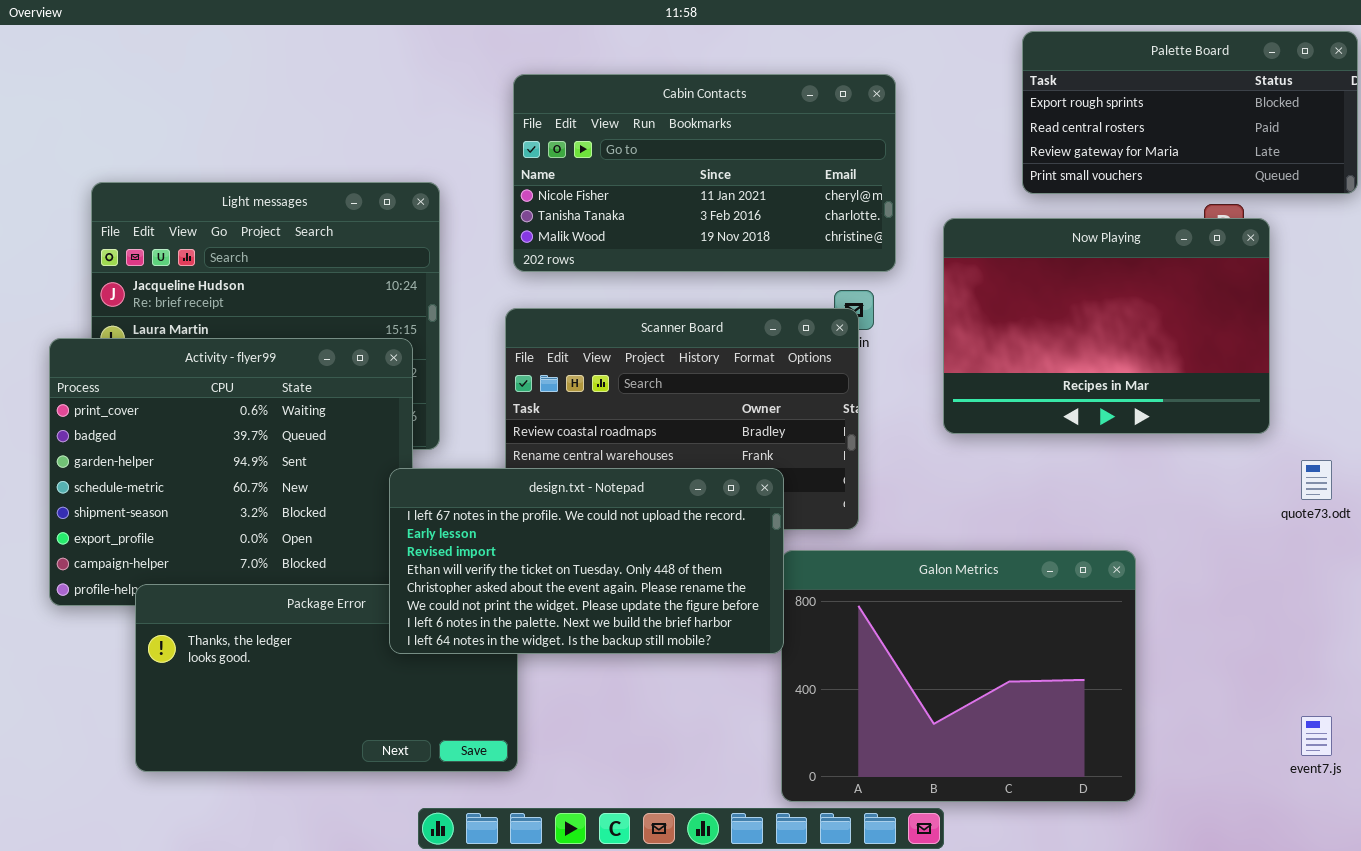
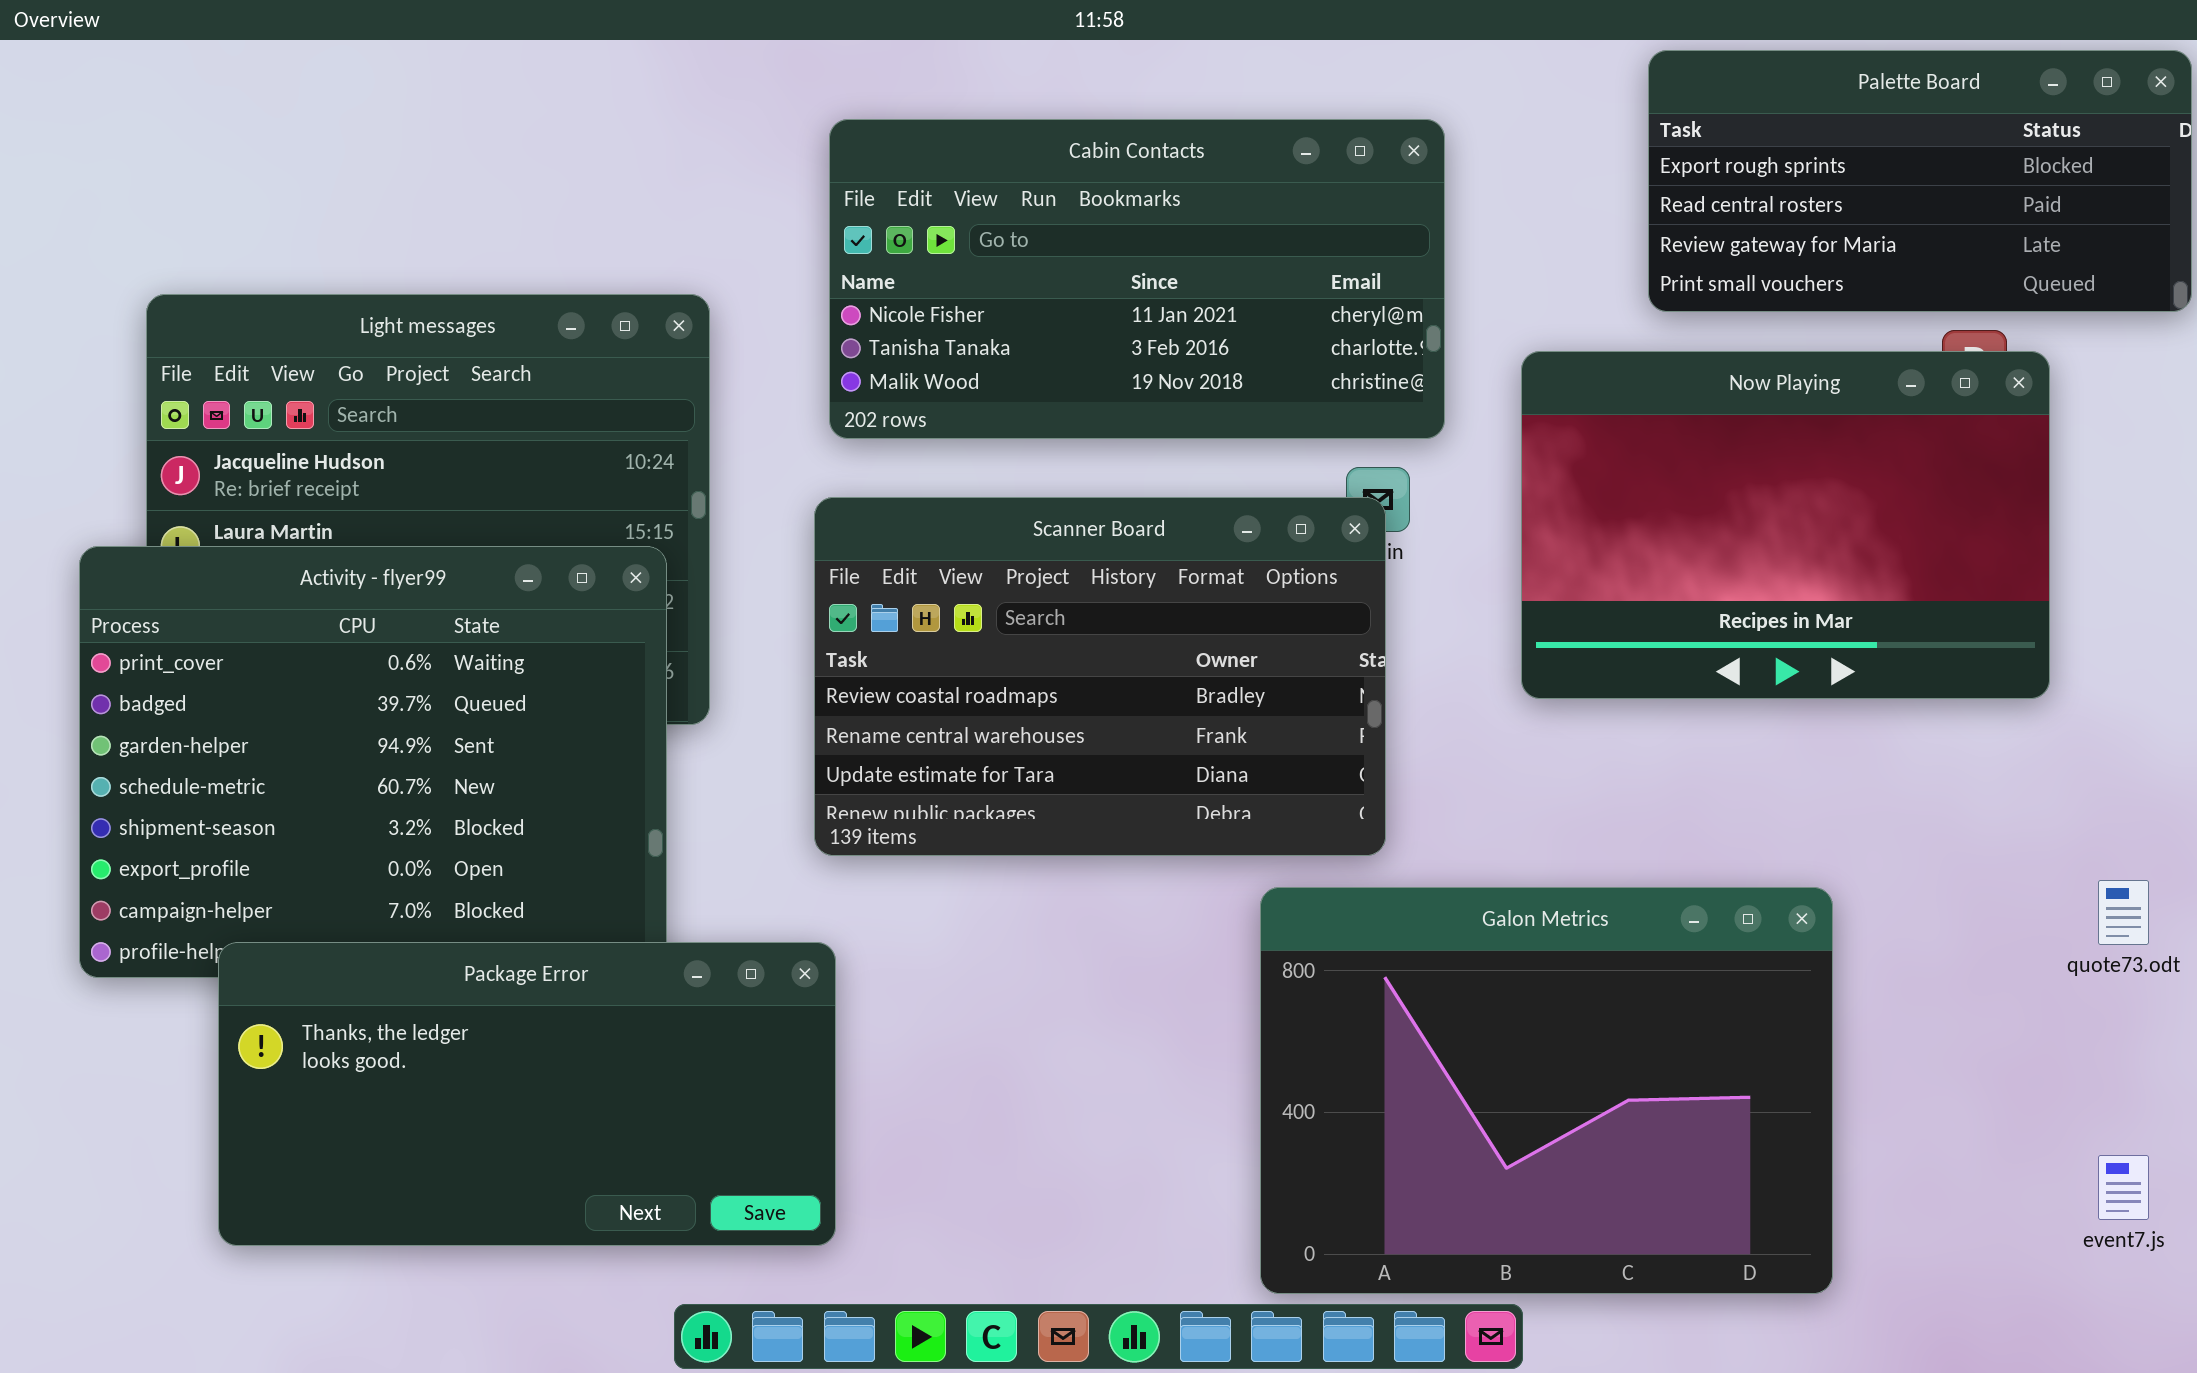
quote73.odt: [1301,460,1332,500] -> [2098,880,2149,945], moved
design.txt - Notepad: [389,468,784,654] -> none, closed

